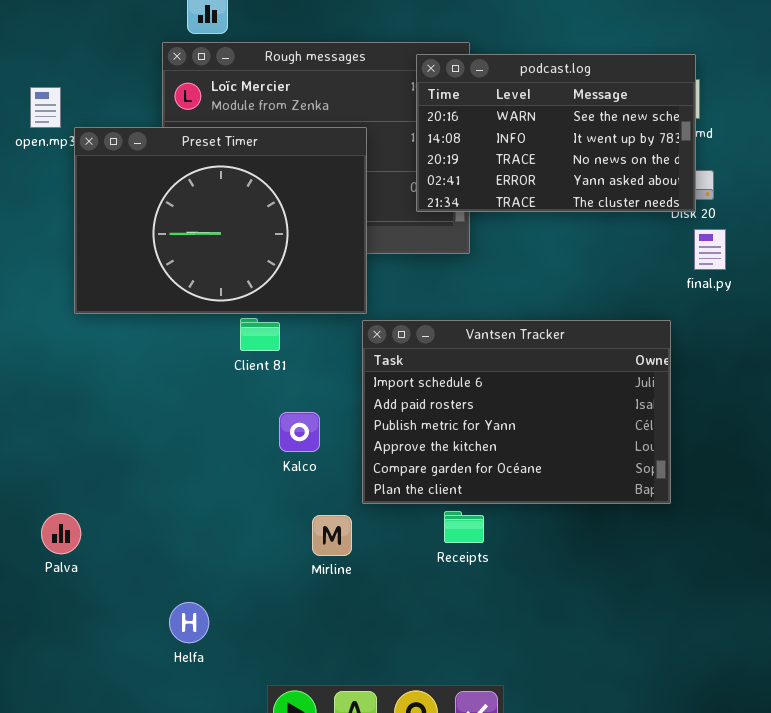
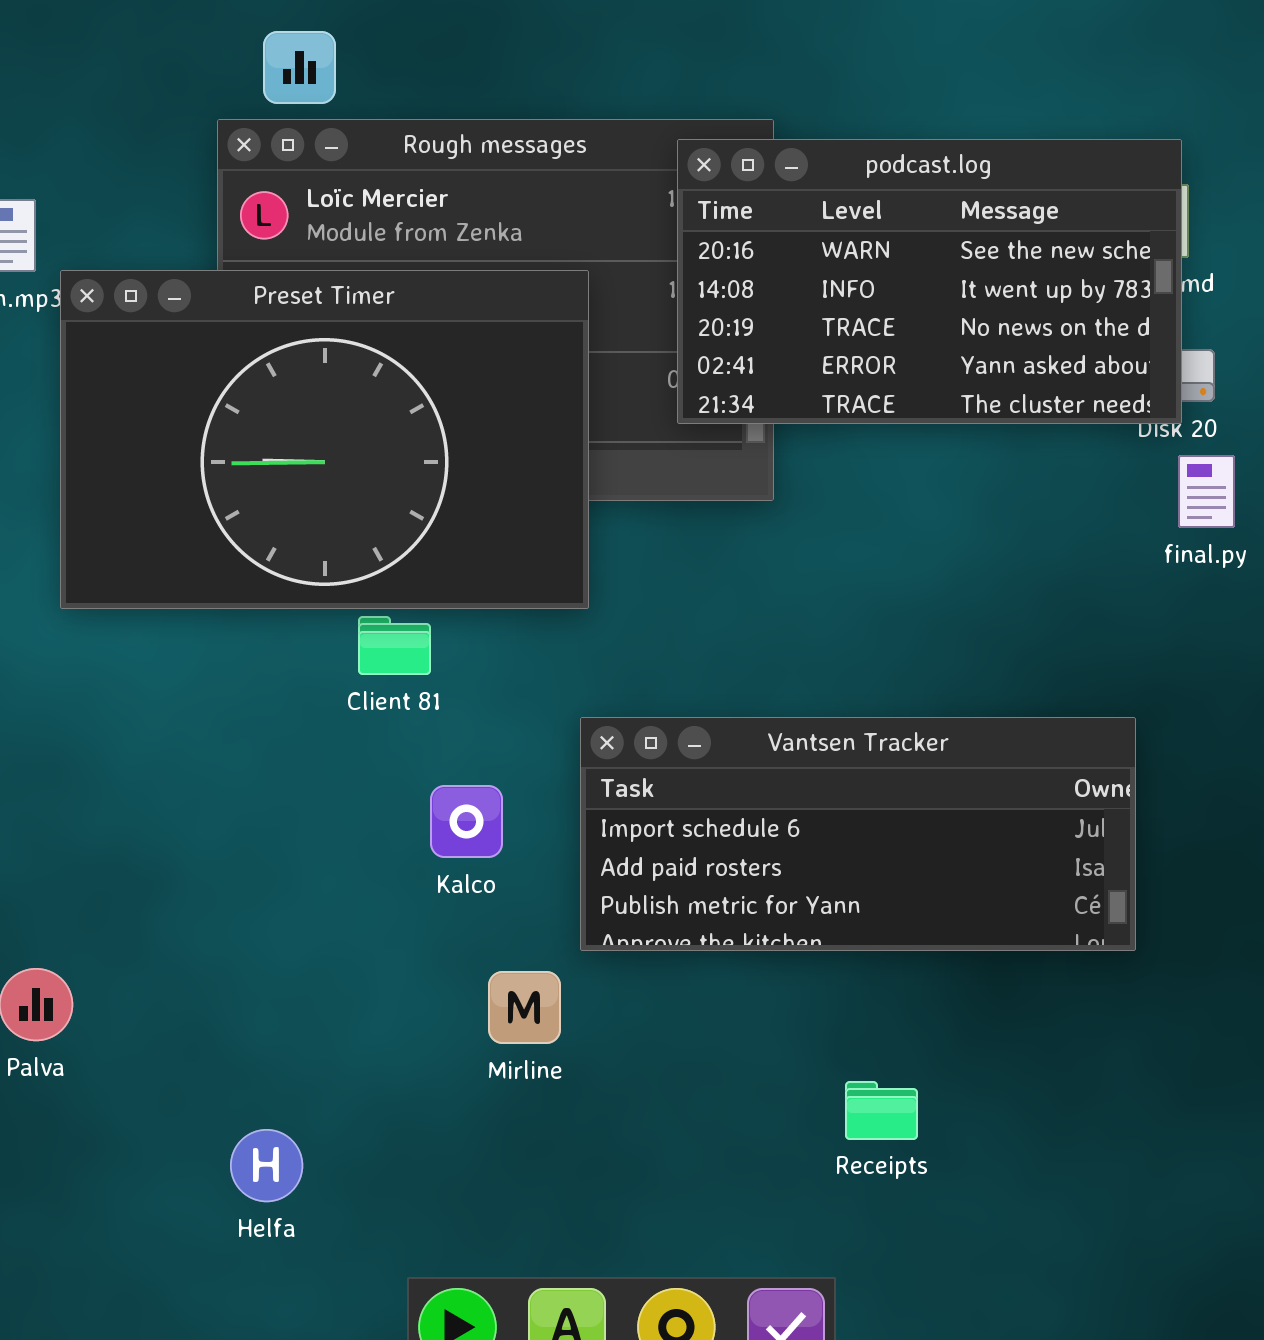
Vantsen Tracker: [362,320,671,504] -> [580,717,1136,951], resized
Receipts: [444,511,484,543] -> [845,1081,918,1140], moved

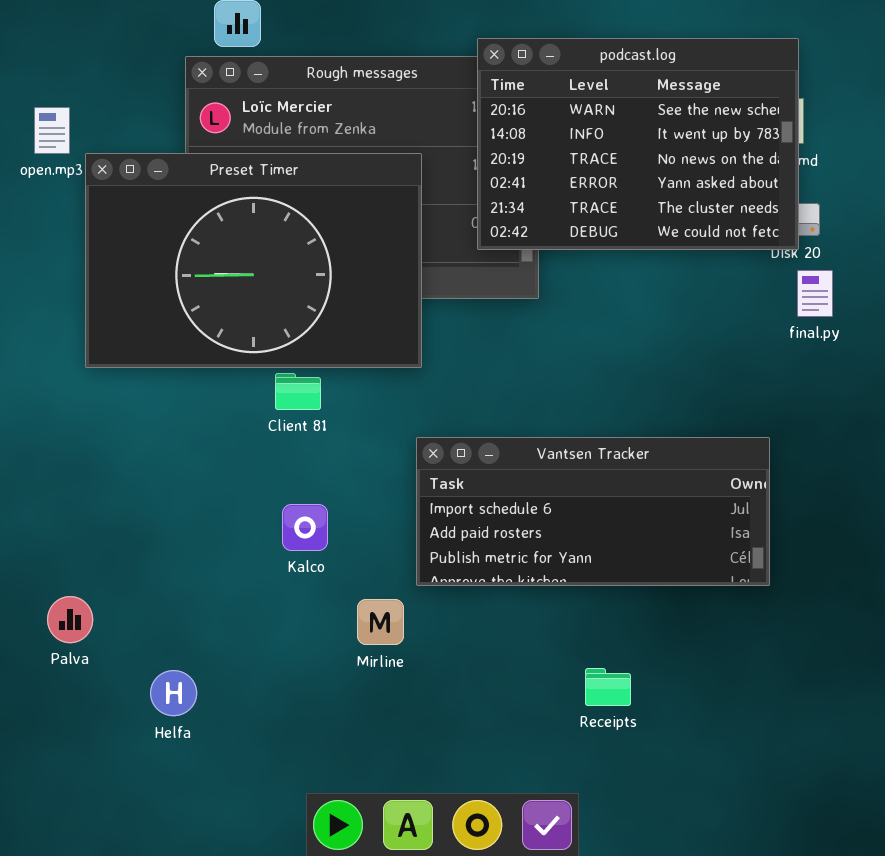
podcast.log: [677,139,1182,424] -> [477,38,799,250], resized
Kalco: [430,785,503,858] -> [282,504,328,551], moved
Helfa: [230,1129,303,1202] -> [150,670,197,716], moved

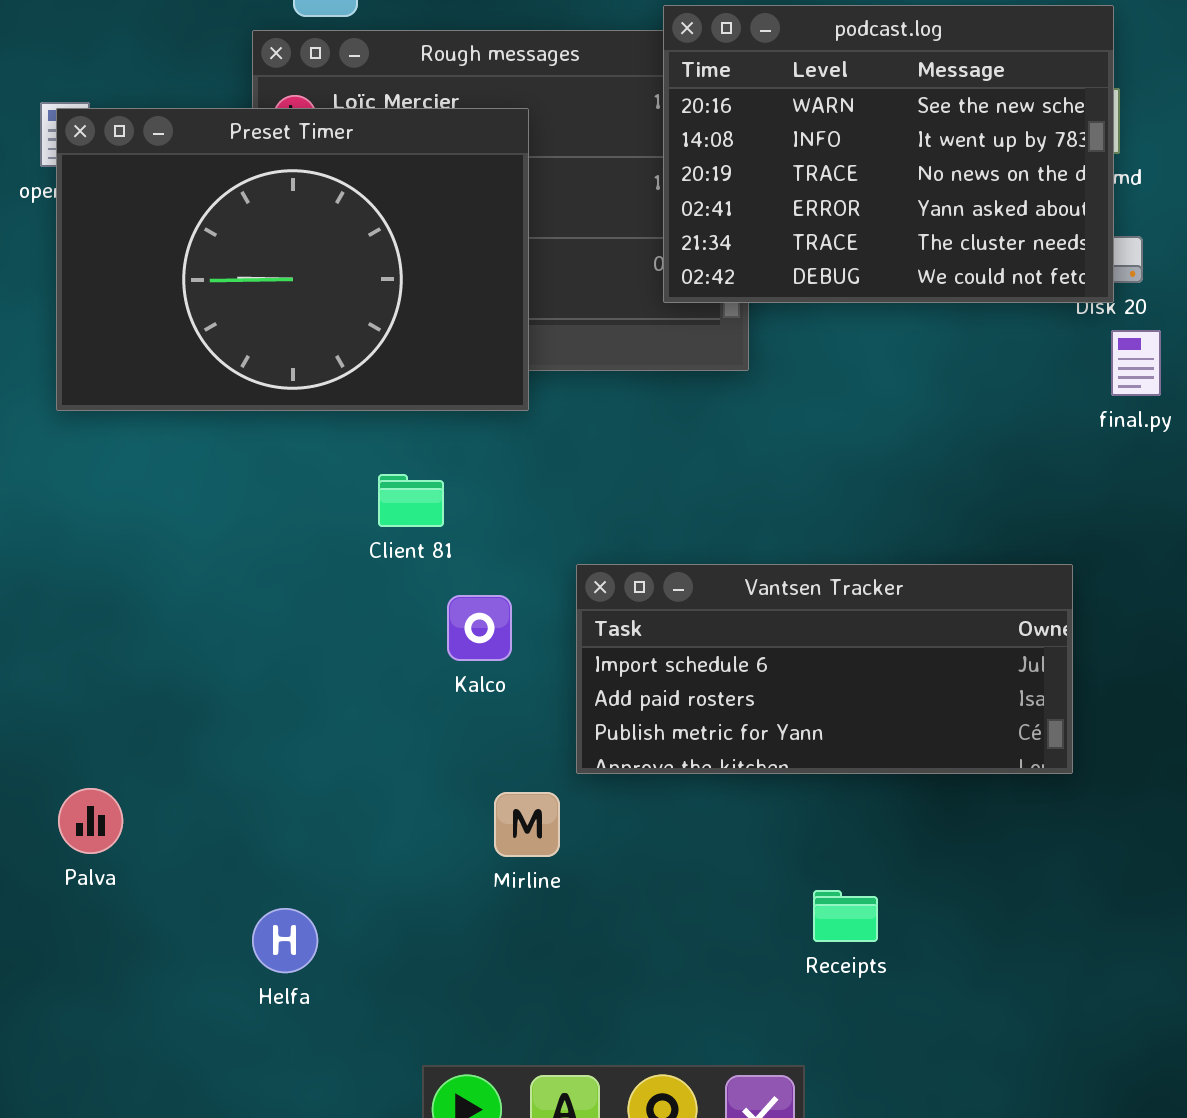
Preset Timer: [85,153,422,368] -> [56,108,529,411], moved
Kalco: [282,504,328,551] -> [447,595,512,661], moved
Helfa: [150,670,197,716] -> [252,908,318,973], moved

